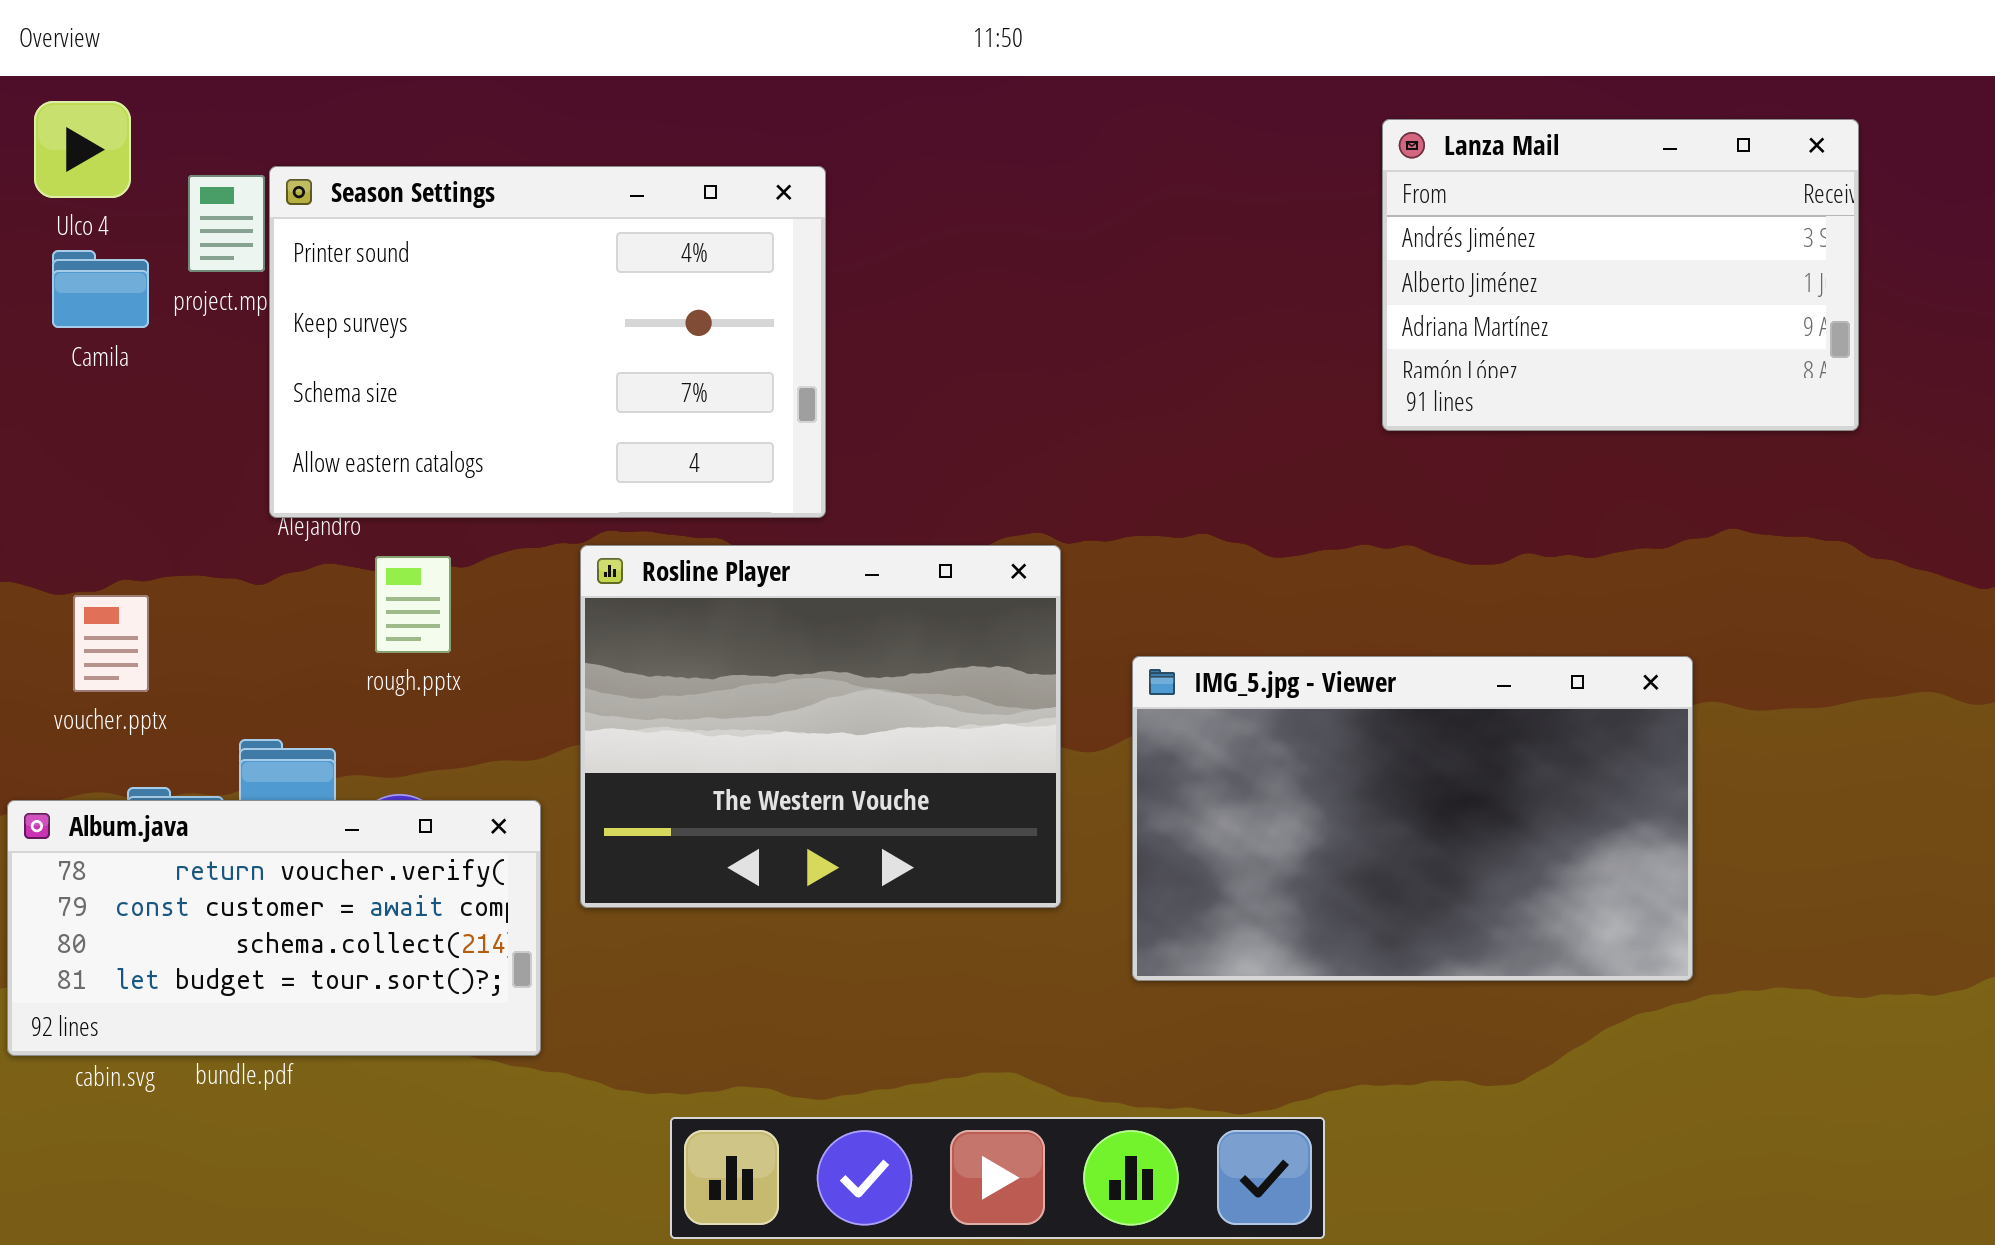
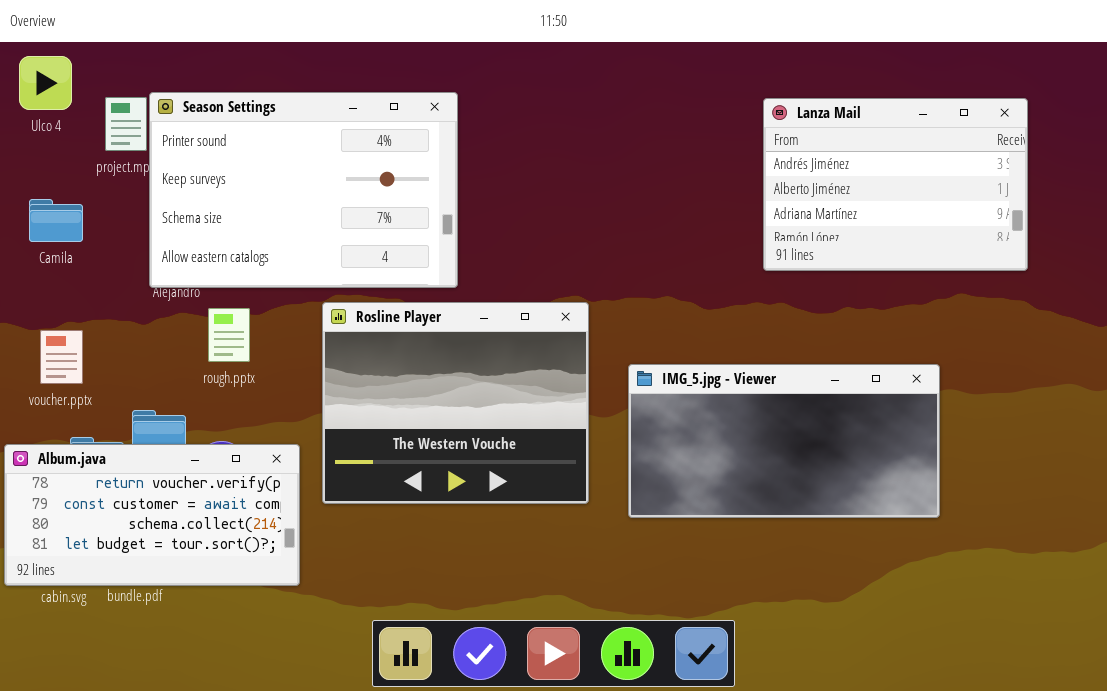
Lanza Mail: [1382,119,1859,431] -> [763,98,1028,271], moved
Camila: [52,250,149,328] -> [29,199,83,242], moved
IMG_5.jpg - Viewer: [1132,656,1693,981] -> [628,364,940,518], resized

